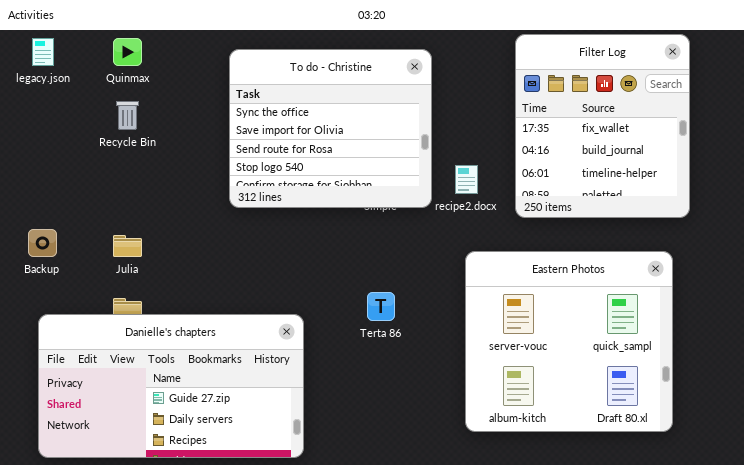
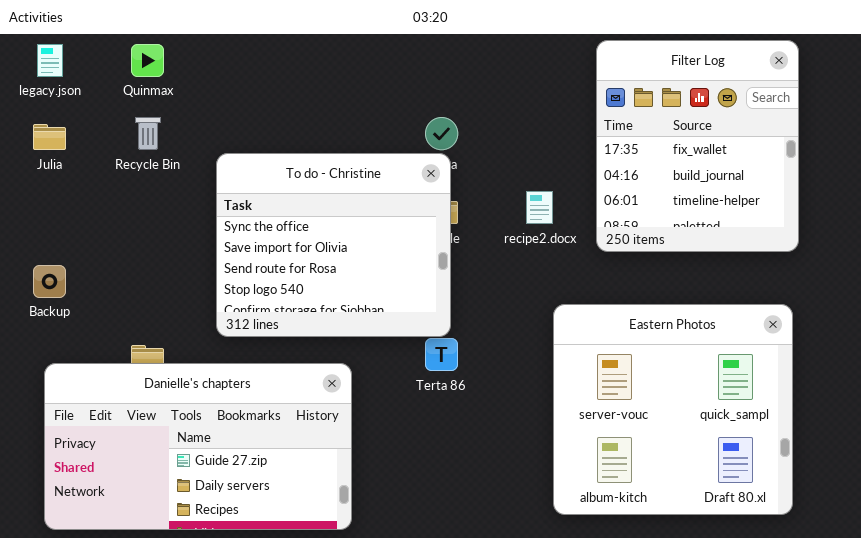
To do - Christine: [229,49,432,208] -> [216,153,451,337], moved
Julia: [113,235,142,257] -> [33,124,66,150], moved
Eastern Photos: [465,251,673,432] -> [553,304,793,515], moved

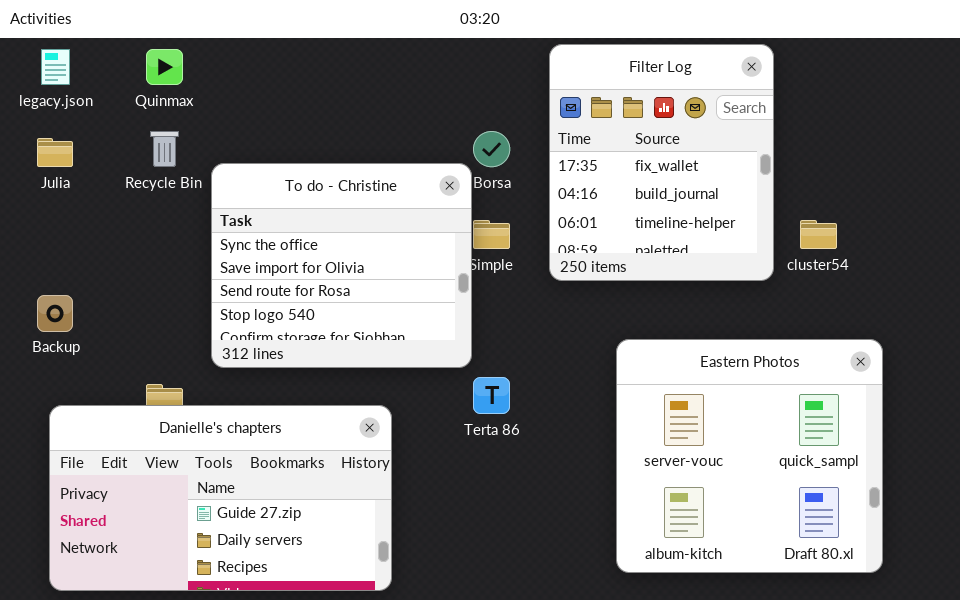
Filter Log: [596,40,799,252] -> [549,44,774,281], moved
To do - Christine: [216,153,451,337] -> [211,163,472,368], moved

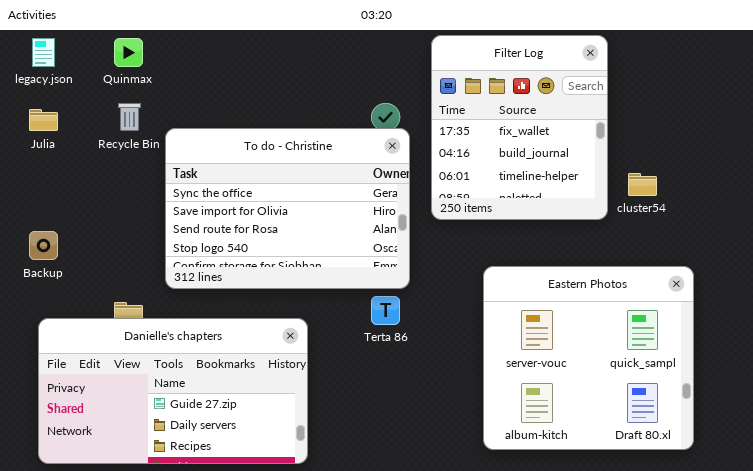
To do - Christine: [211,163,472,368] -> [165,128,410,289], resized

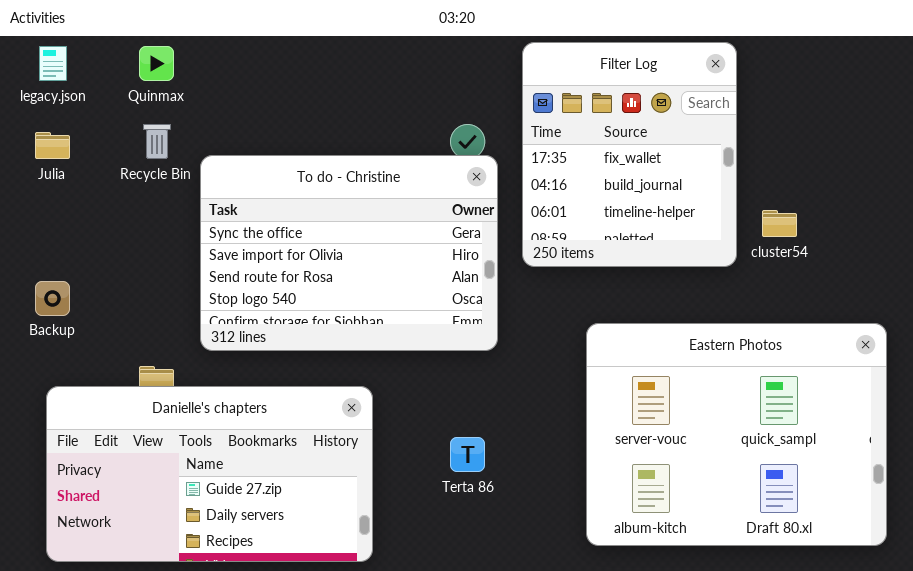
Eastern Photos: [483,266,694,450] -> [586,323,887,546], resized
Terta 86: [371,296,400,325] -> [450,437,485,472], moved

